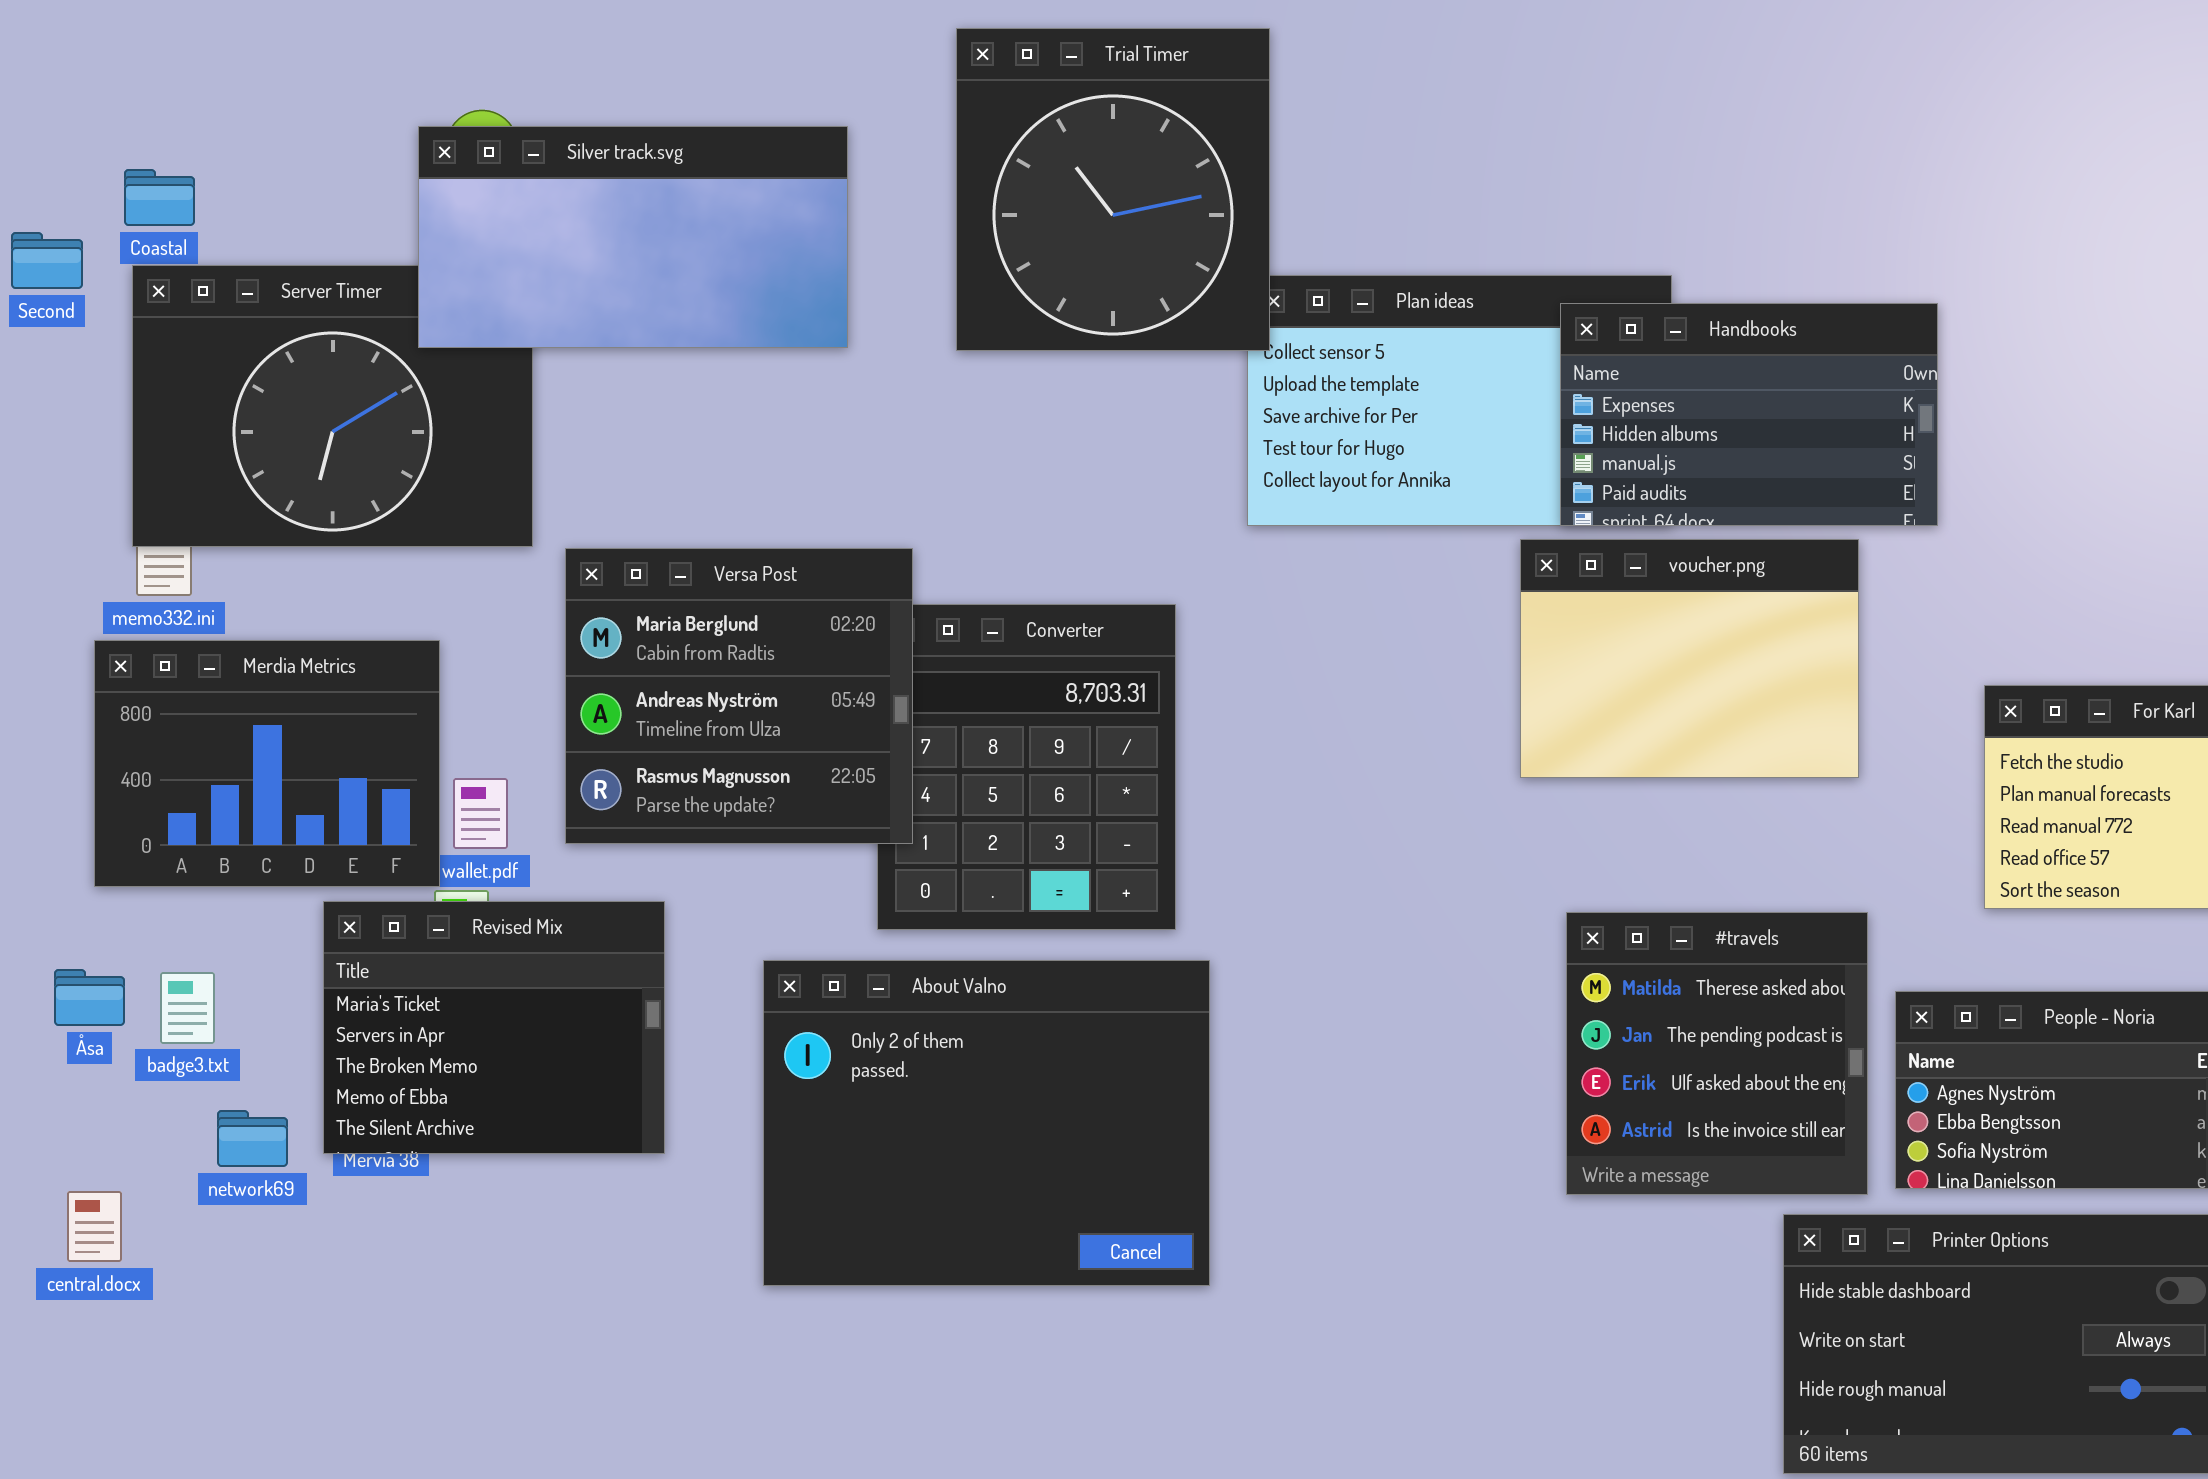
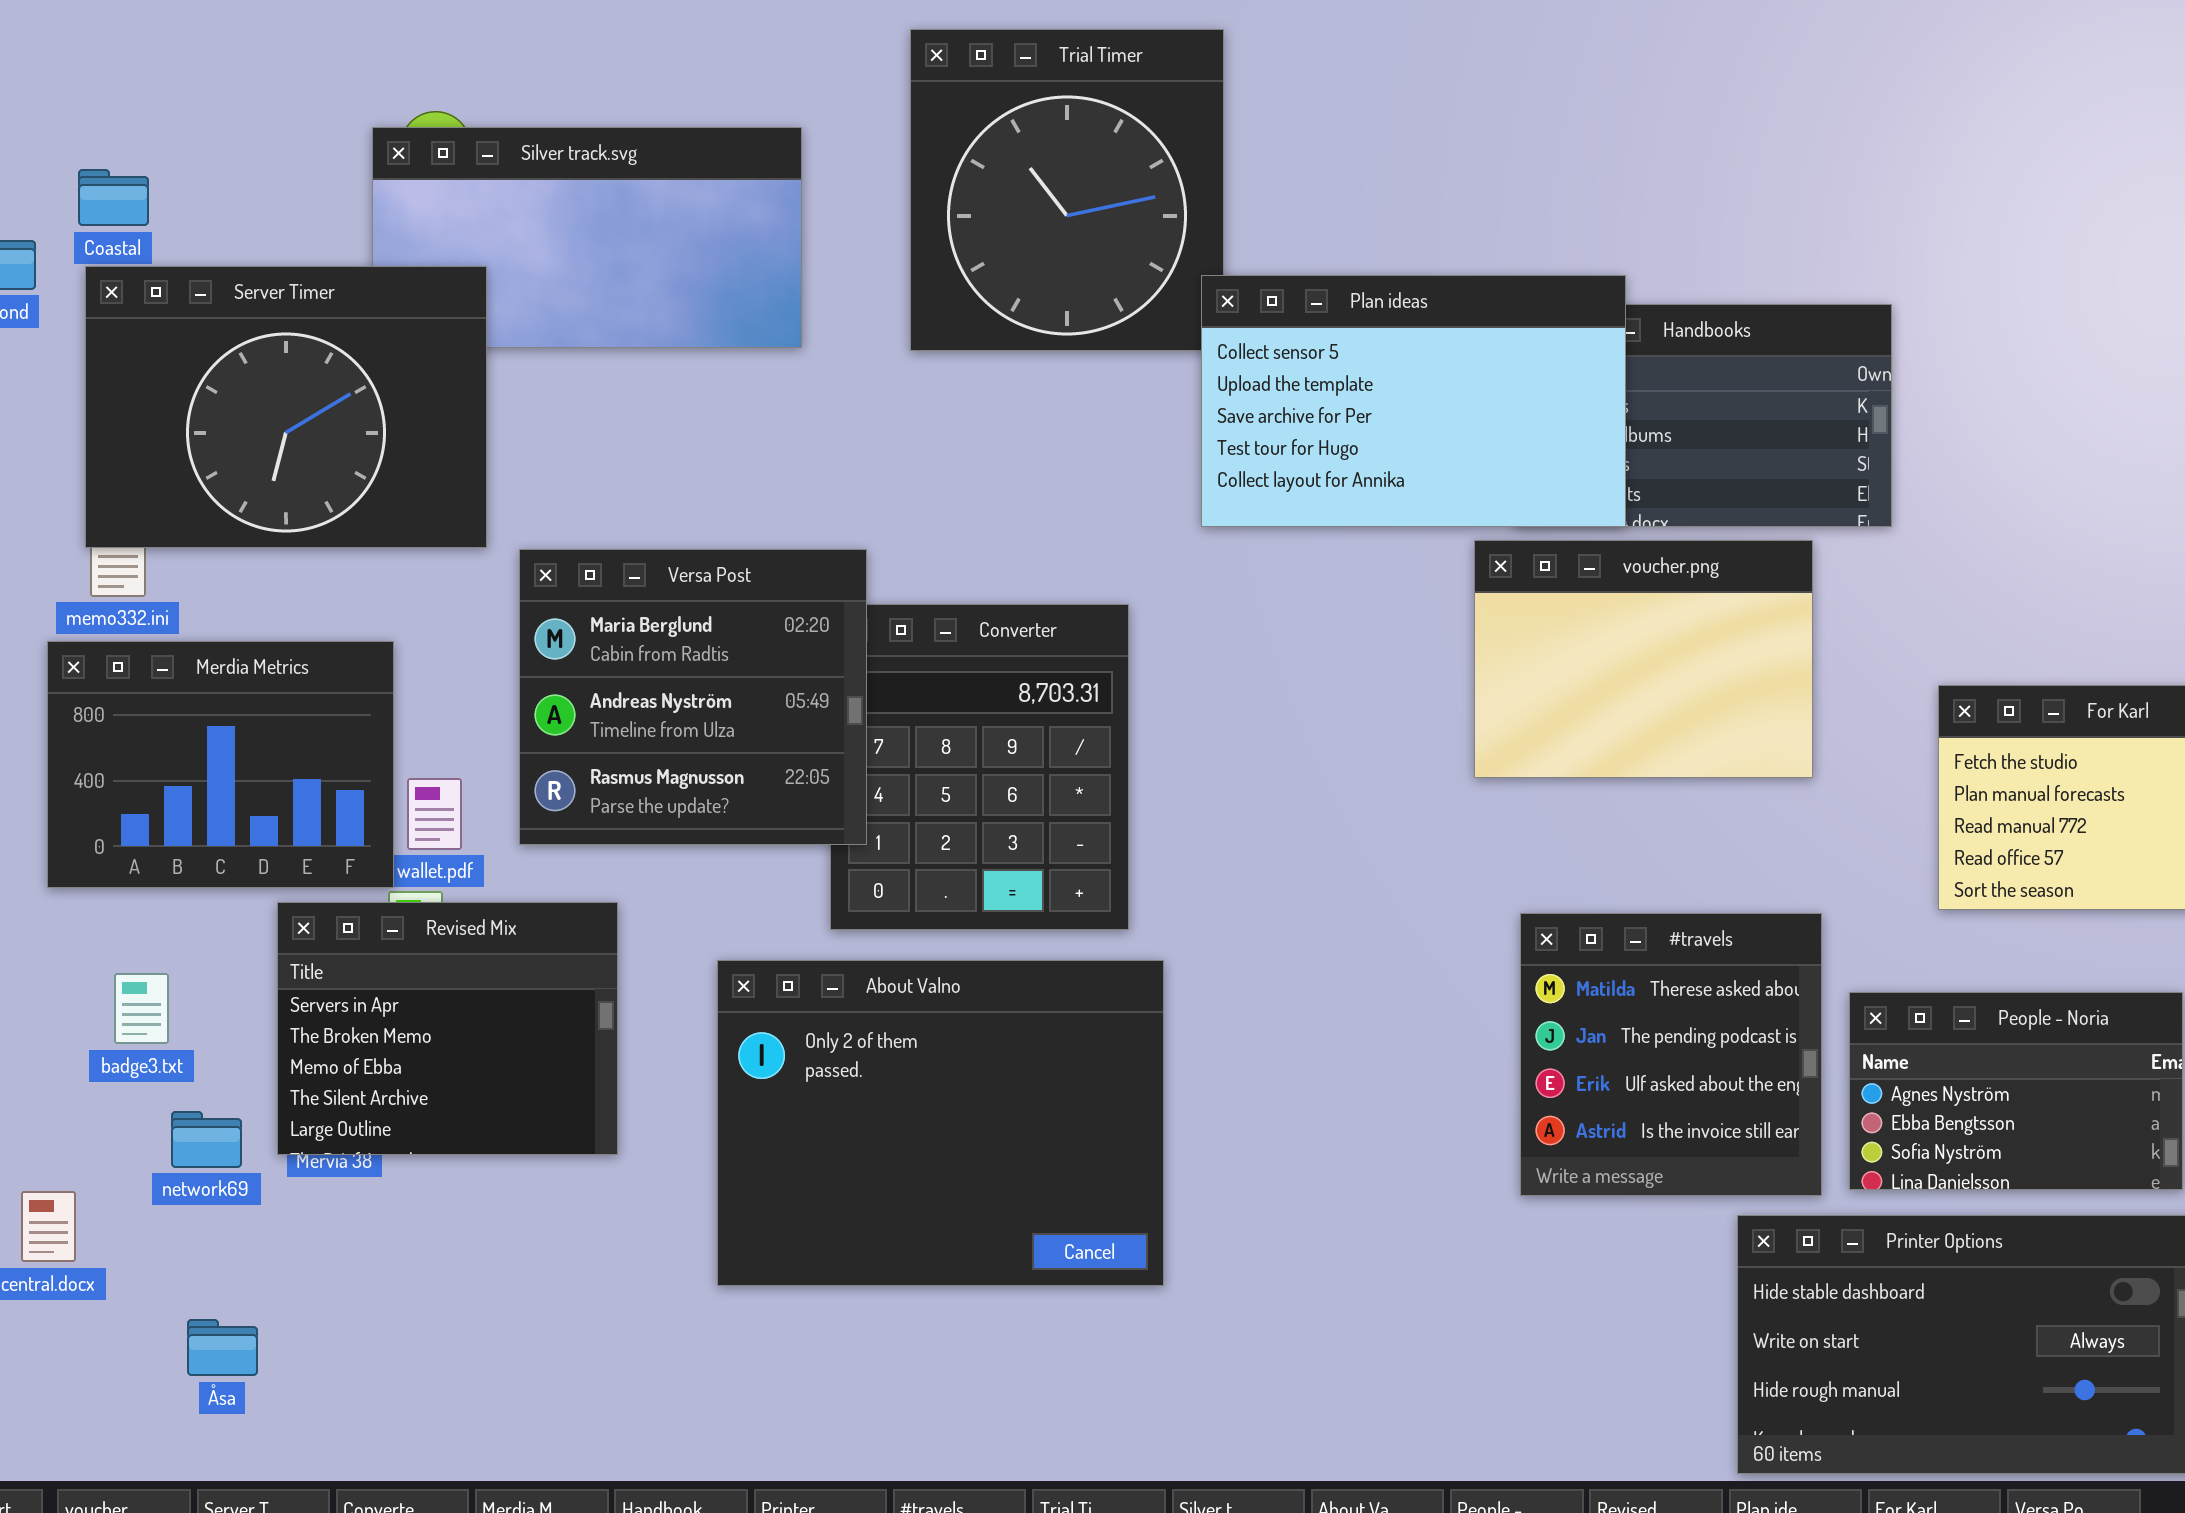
Server Timer: [132,265,533,547] -> [85,266,487,548], raised
Plan ideas: [1247,275,1672,526] -> [1201,275,1626,527], raised
Revised Mix: [323,901,665,1154] -> [277,902,618,1155], scrolled down 1 row
Åsa: [54,969,125,1026] -> [187,1319,258,1376], moved

